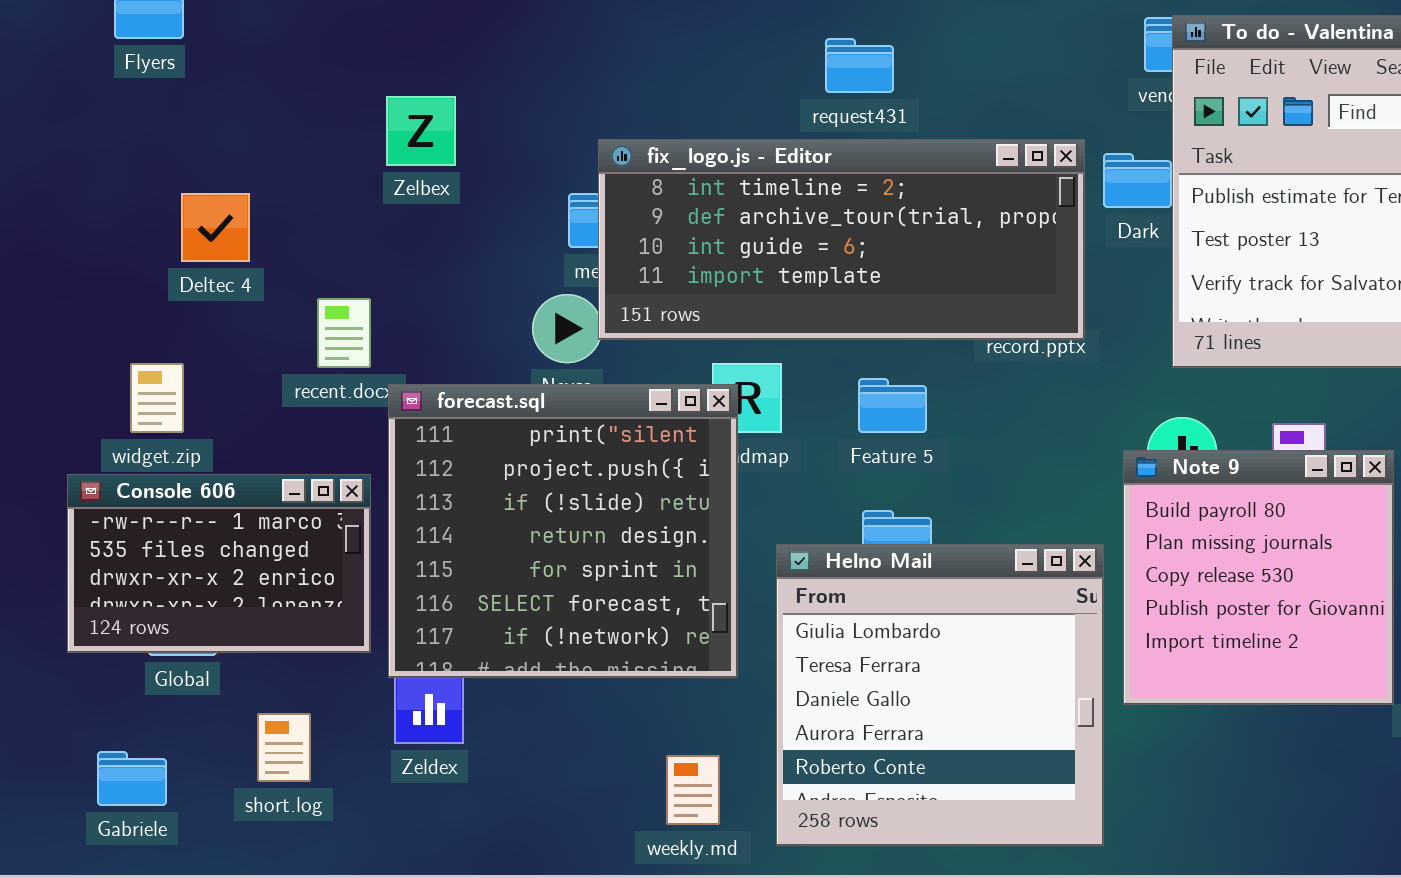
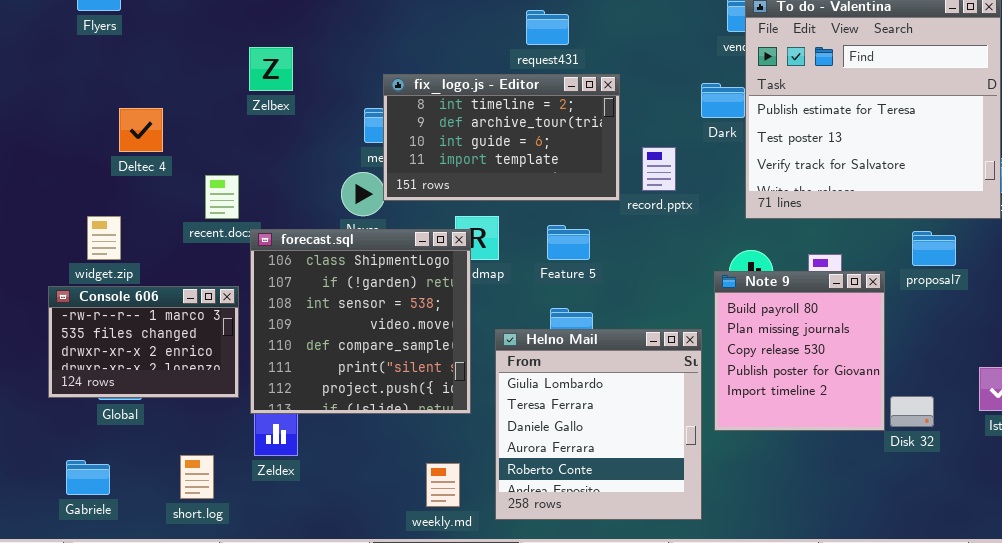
fix_logo.js - Editor: [598,139,1085,340] -> [383,74,620,201], resized
forecast.sql: [388,384,738,678] -> [250,229,471,414], scrolled up 5 rows
short.log: [257,713,311,782] -> [180,455,214,499], moved

